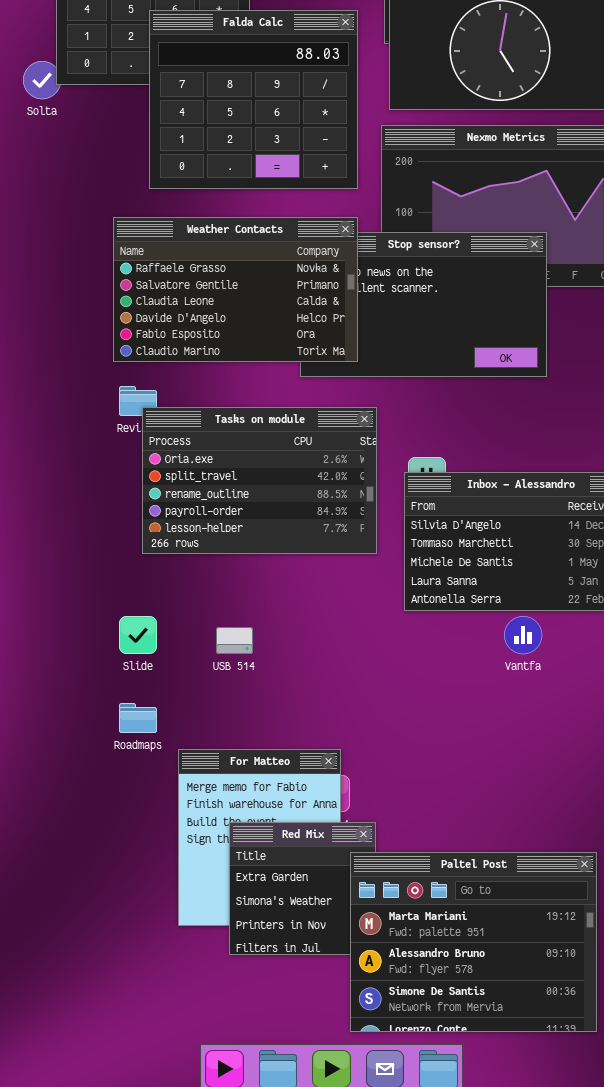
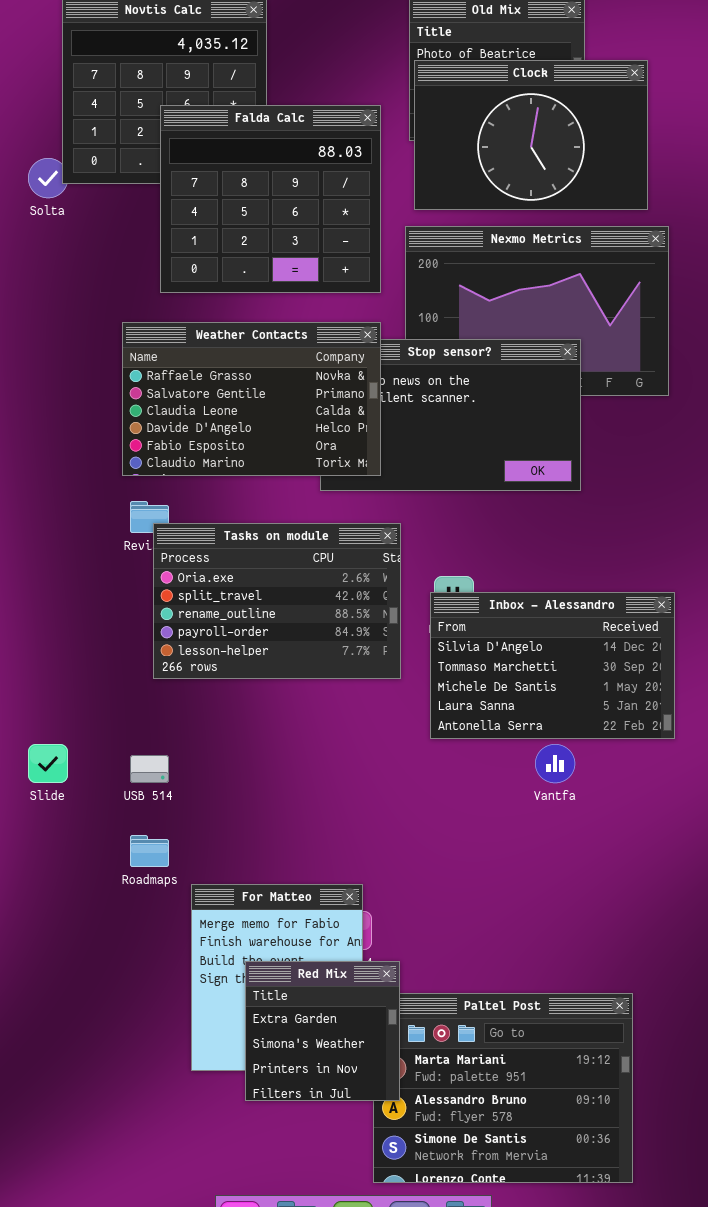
Slide: [119,616,157,654] -> [28,744,68,783], moved
USB 514: [216,627,253,654] -> [130,755,169,783], moved
Red Mix: [229,822,376,955] -> [245,961,400,1101], raised

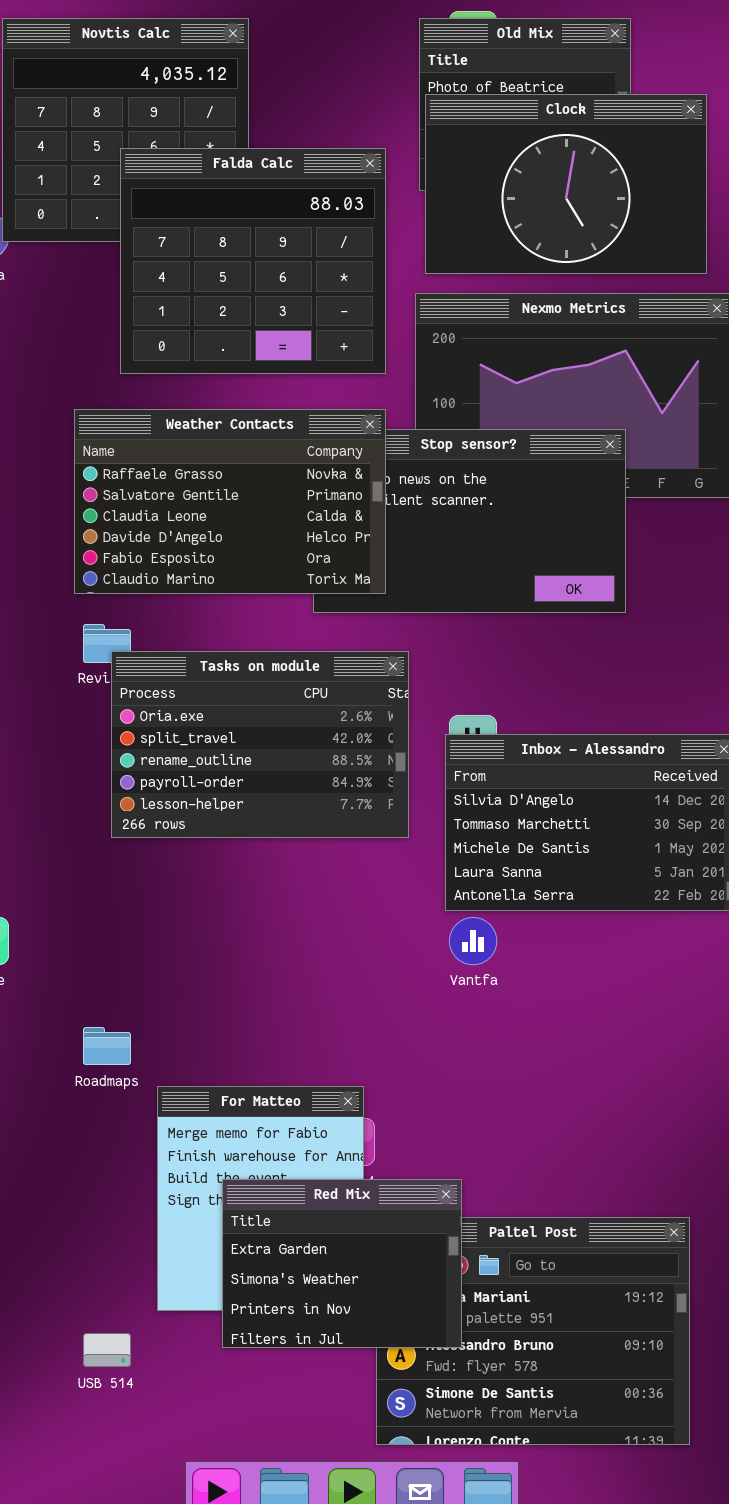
Vantfa: [535,744,575,783] -> [449,917,497,965], moved
USB 514: [130,755,169,783] -> [83,1333,131,1367], moved
Red Mix: [245,961,400,1101] -> [222,1179,462,1348], resized

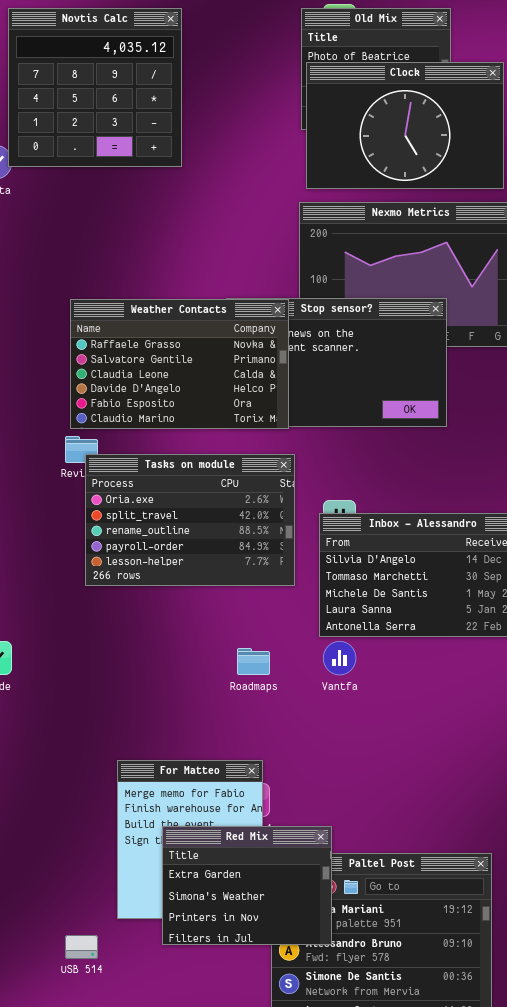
Falda Calc: [120,148,386,374] -> none, closed
Weather Contacts: [74,409,386,594] -> [70,299,289,429], moved
Roadmaps: [83,1027,131,1065] -> [237,648,270,675], moved

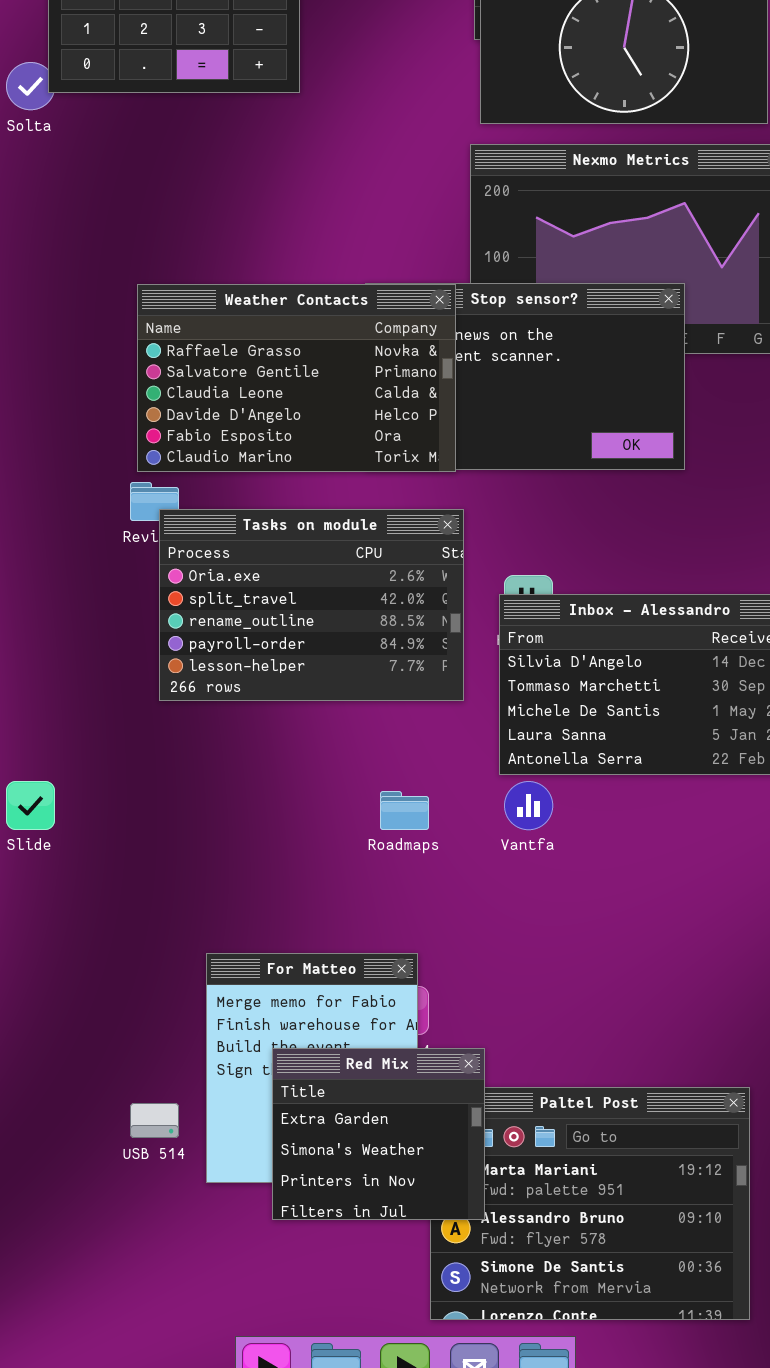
Red Mix: [162,826,332,945] -> [272,1048,485,1220], resized
USB 514: [65,935,98,959] -> [130,1103,179,1138], moved

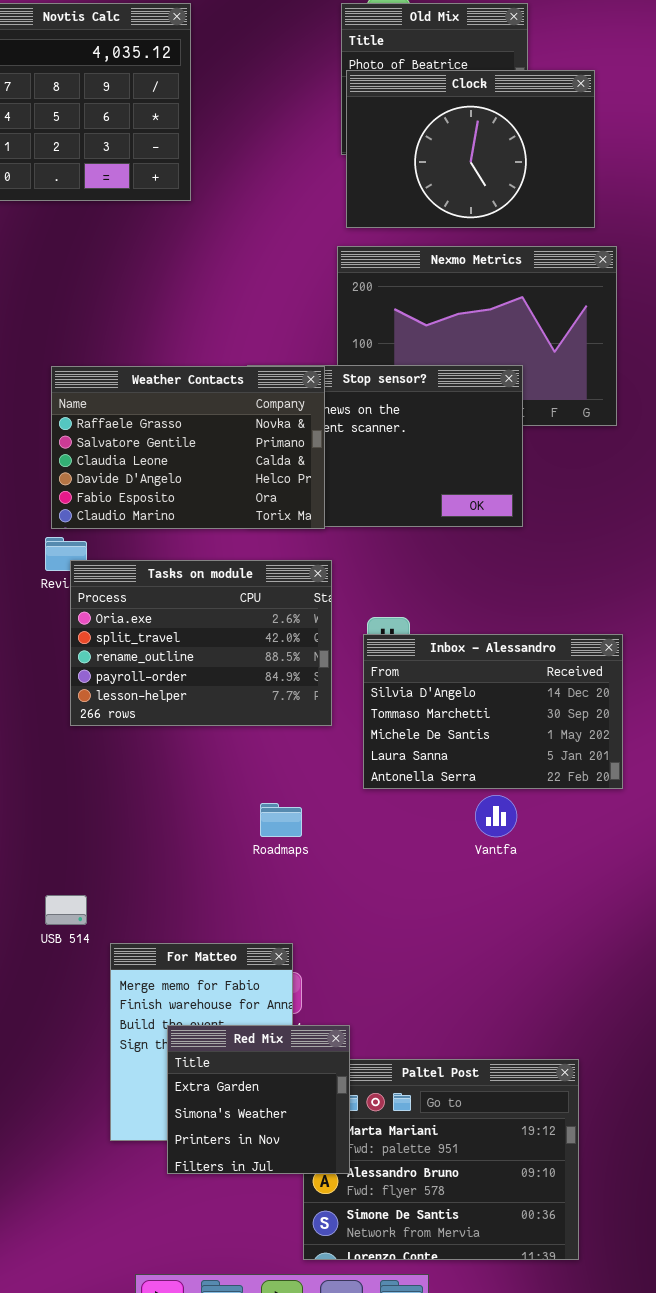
Vantfa: [504,781,553,830] -> [475,795,517,837], moved
USB 514: [130,1103,179,1138] -> [45,895,87,925], moved

